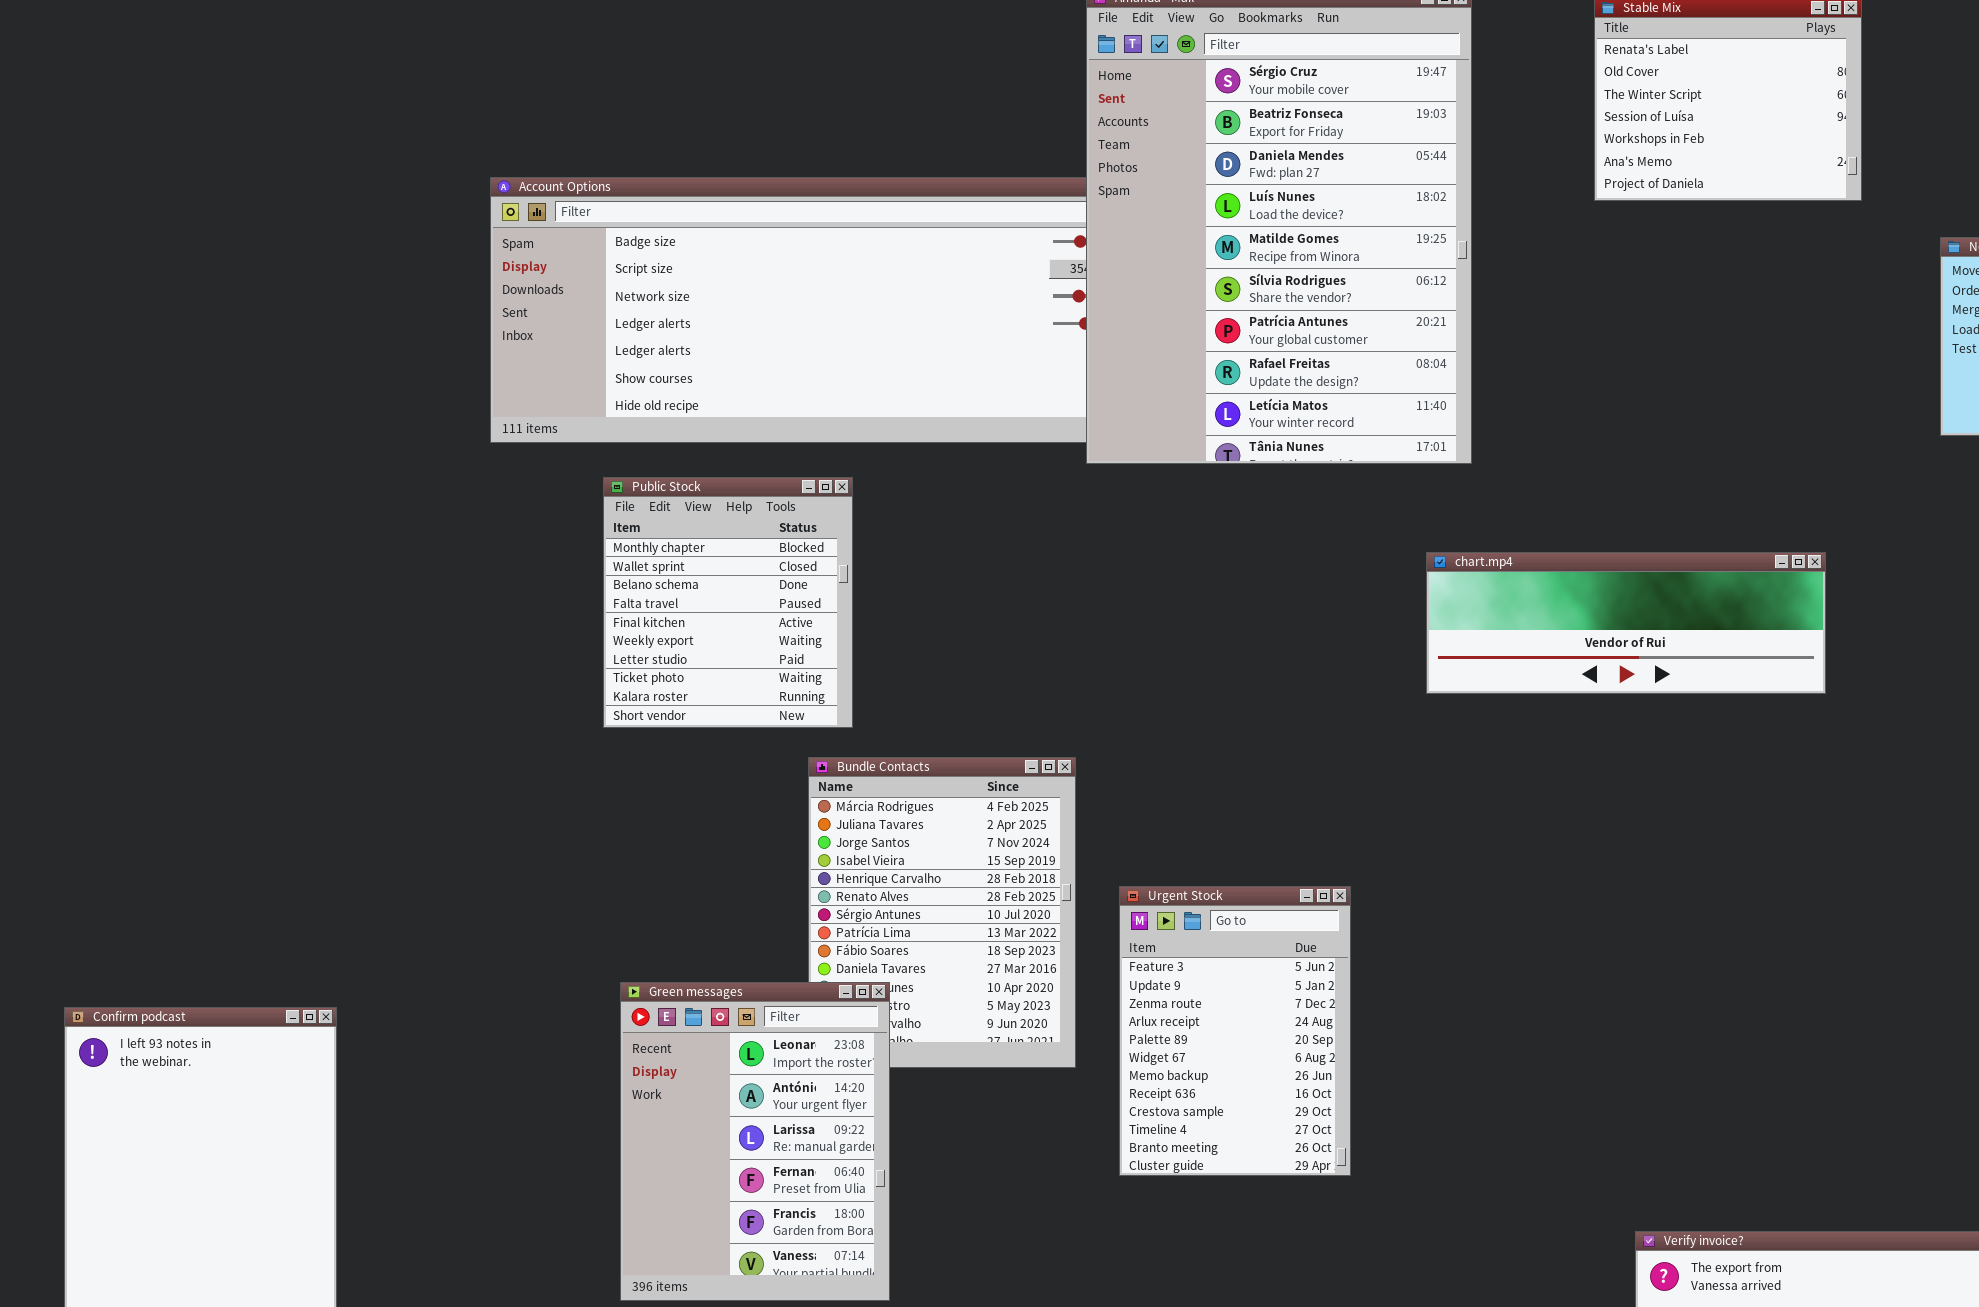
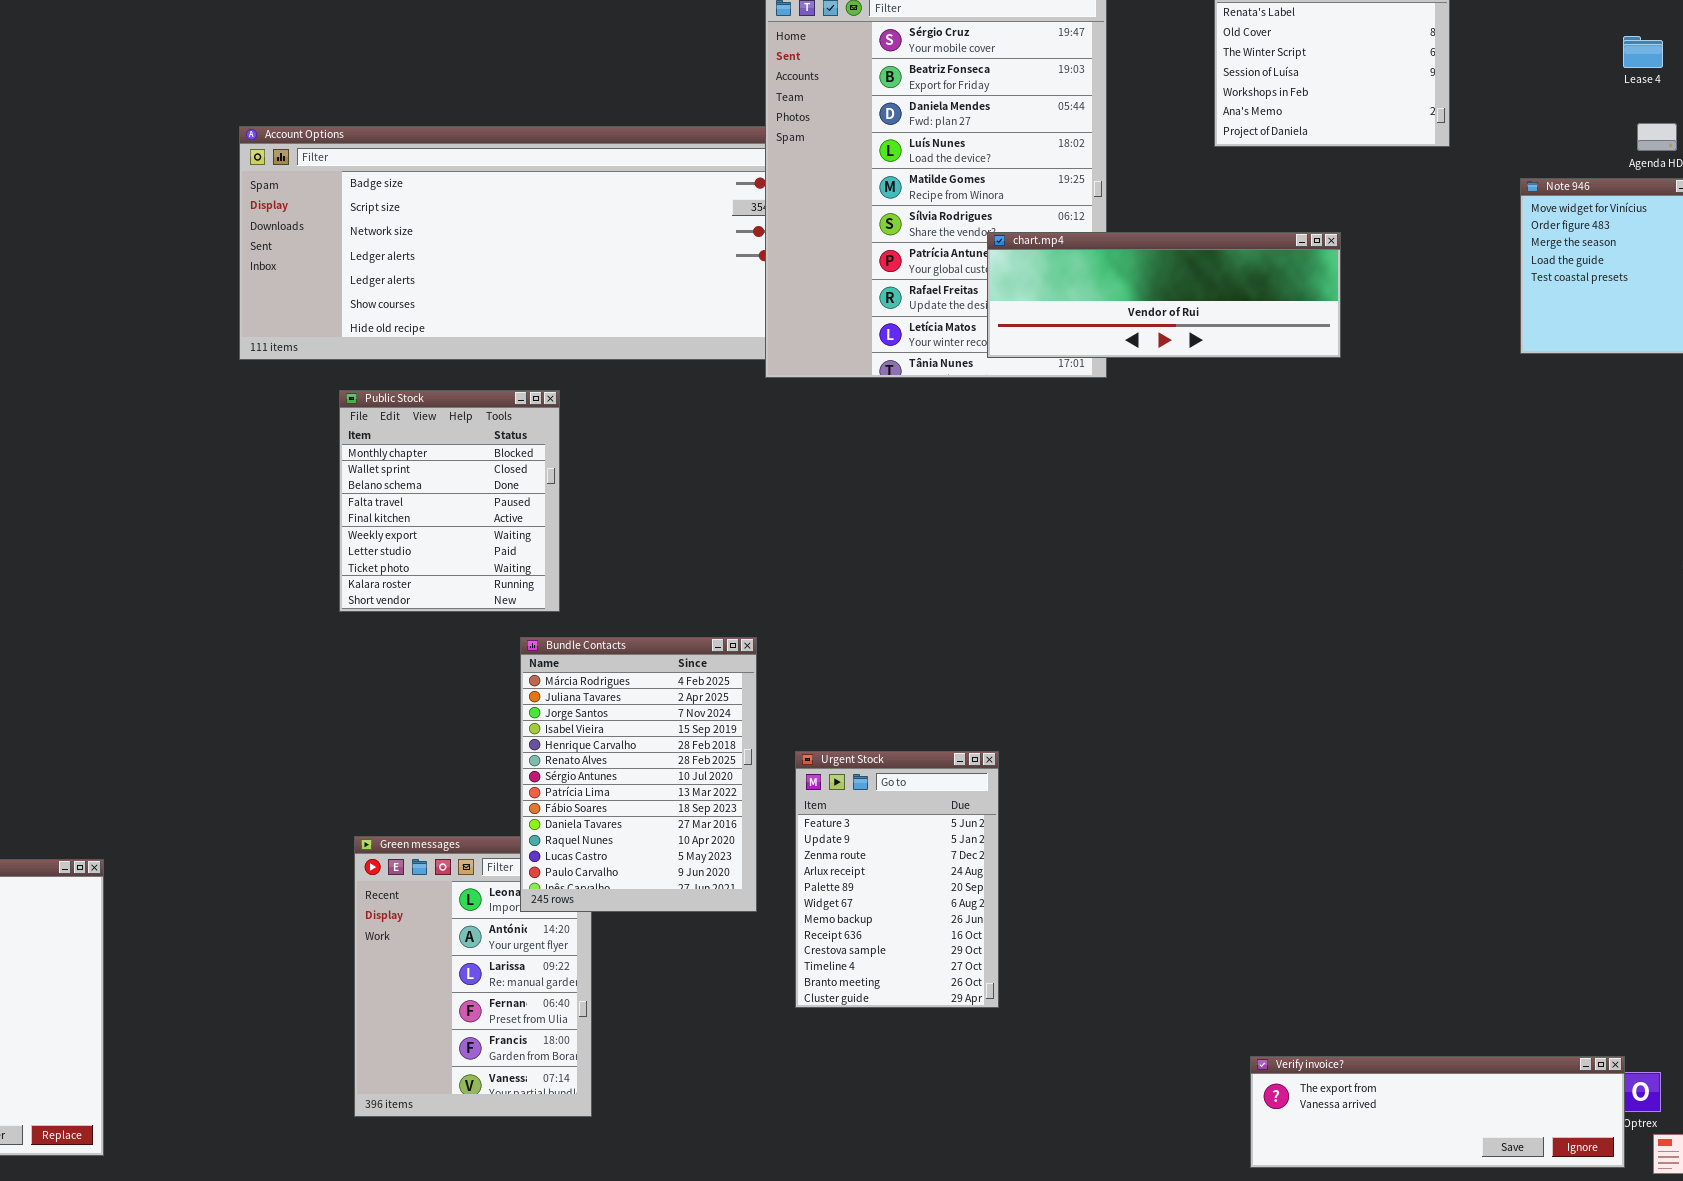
chart.mp4: [1426,552,1826,694] -> [987,232,1341,358], moved
Bundle Contacts: [808,757,1076,1068] -> [520,637,757,912], raised

